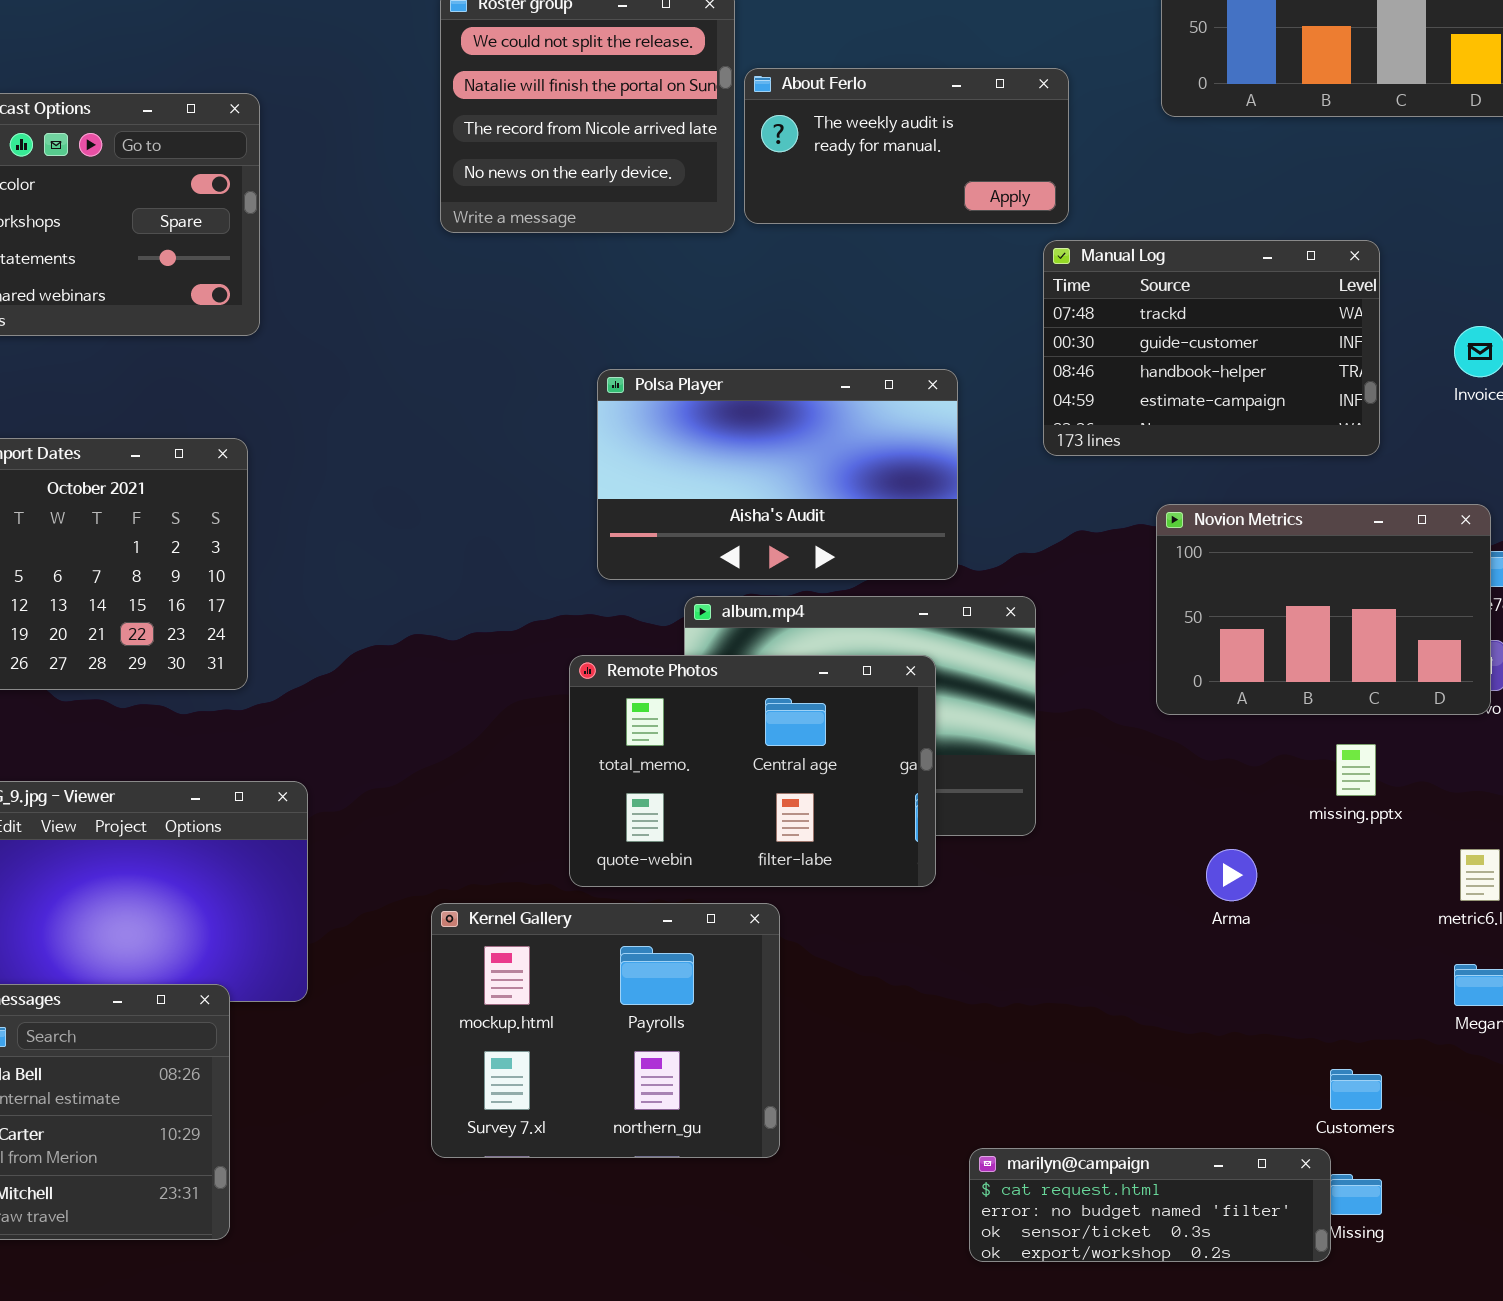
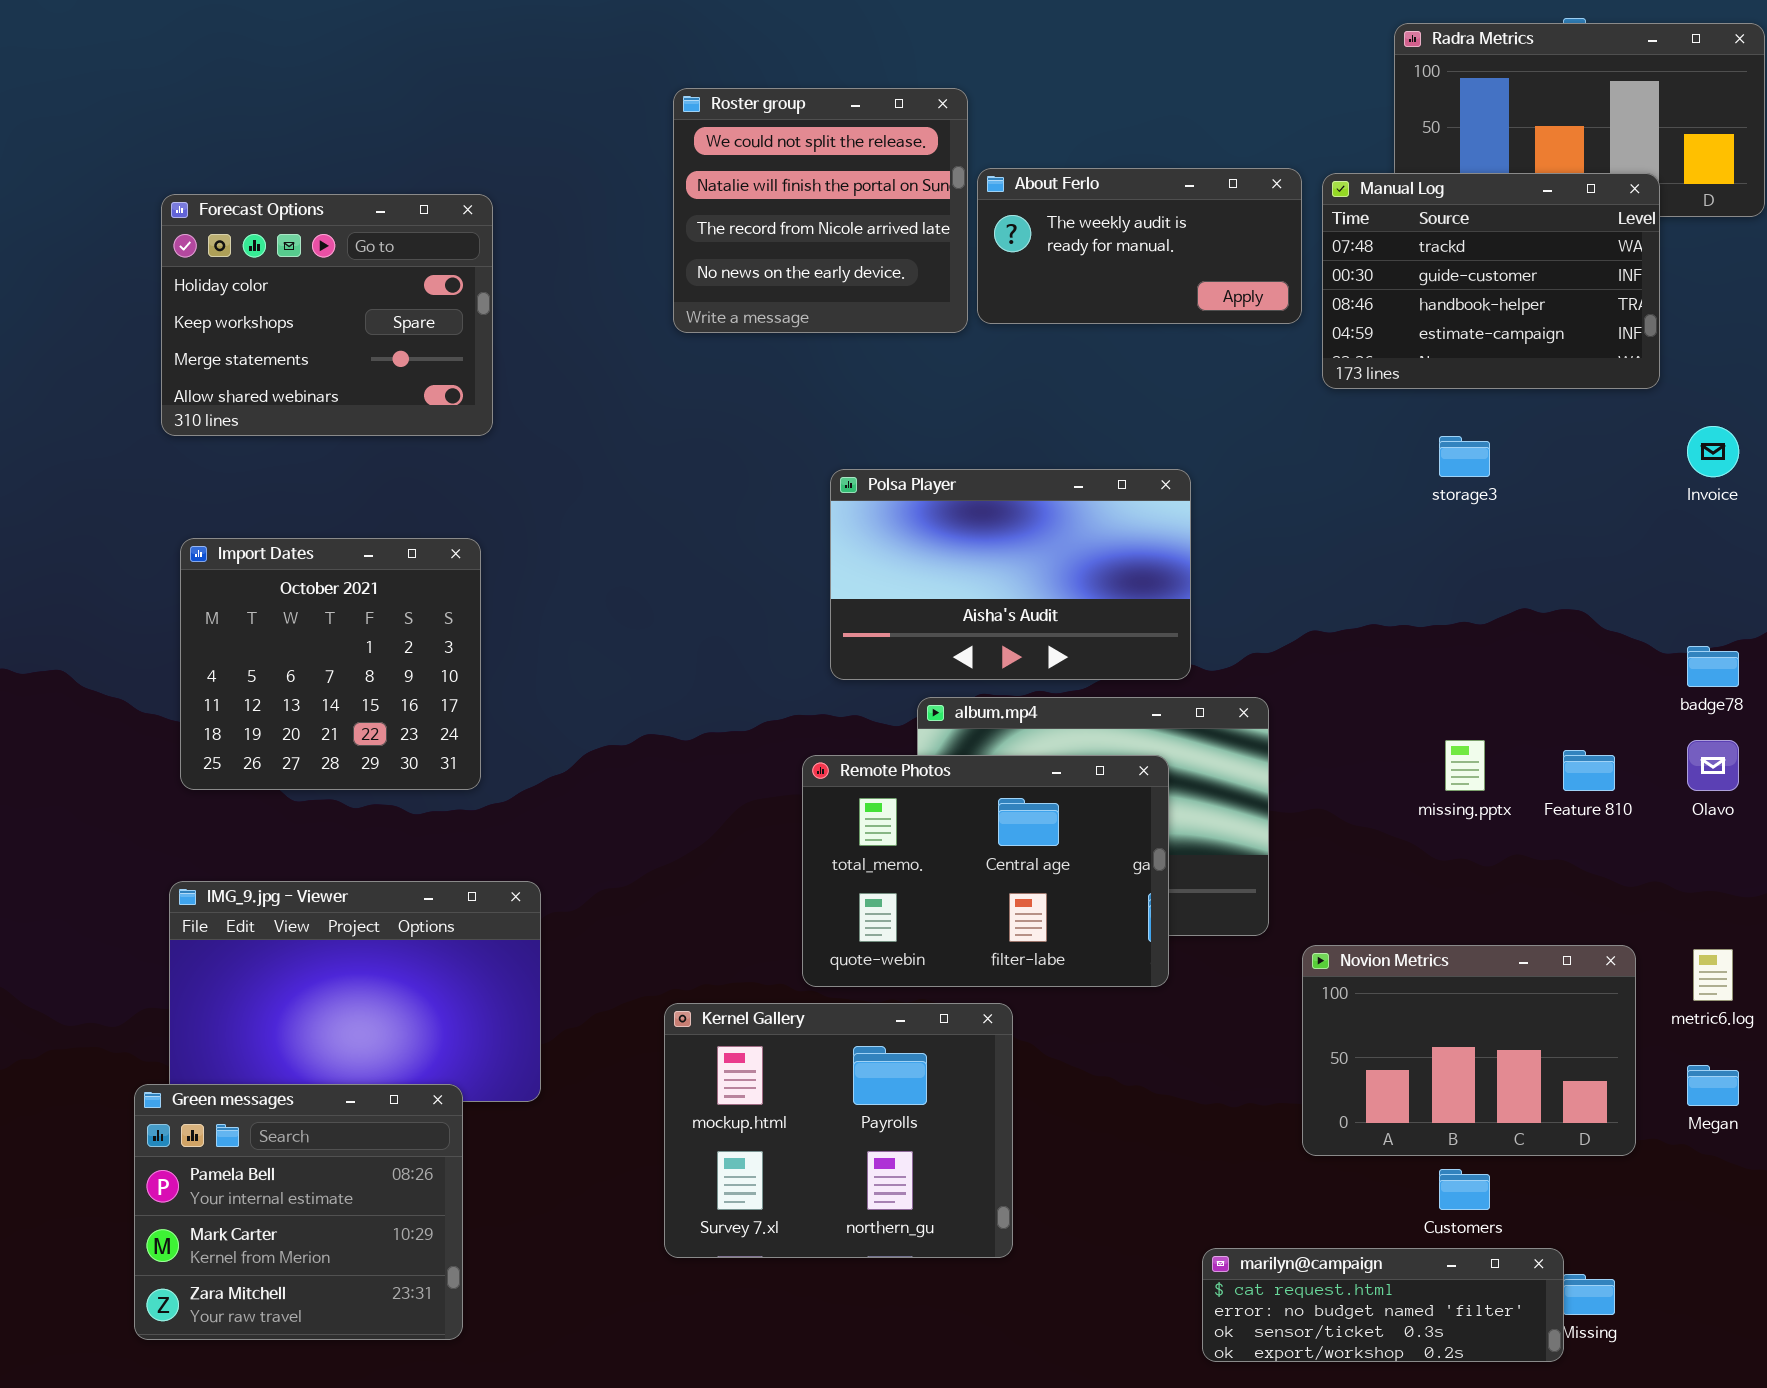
Manual Log: [1043,240,1380,456] -> [1322,173,1660,389], moved
Novion Metrics: [1156,504,1491,715] -> [1302,945,1636,1156], moved
missing.pptx: [1336,744,1376,796] -> [1445,740,1485,791], moved
Customers: [1330,1069,1382,1110] -> [1439,1169,1490,1210], moved

